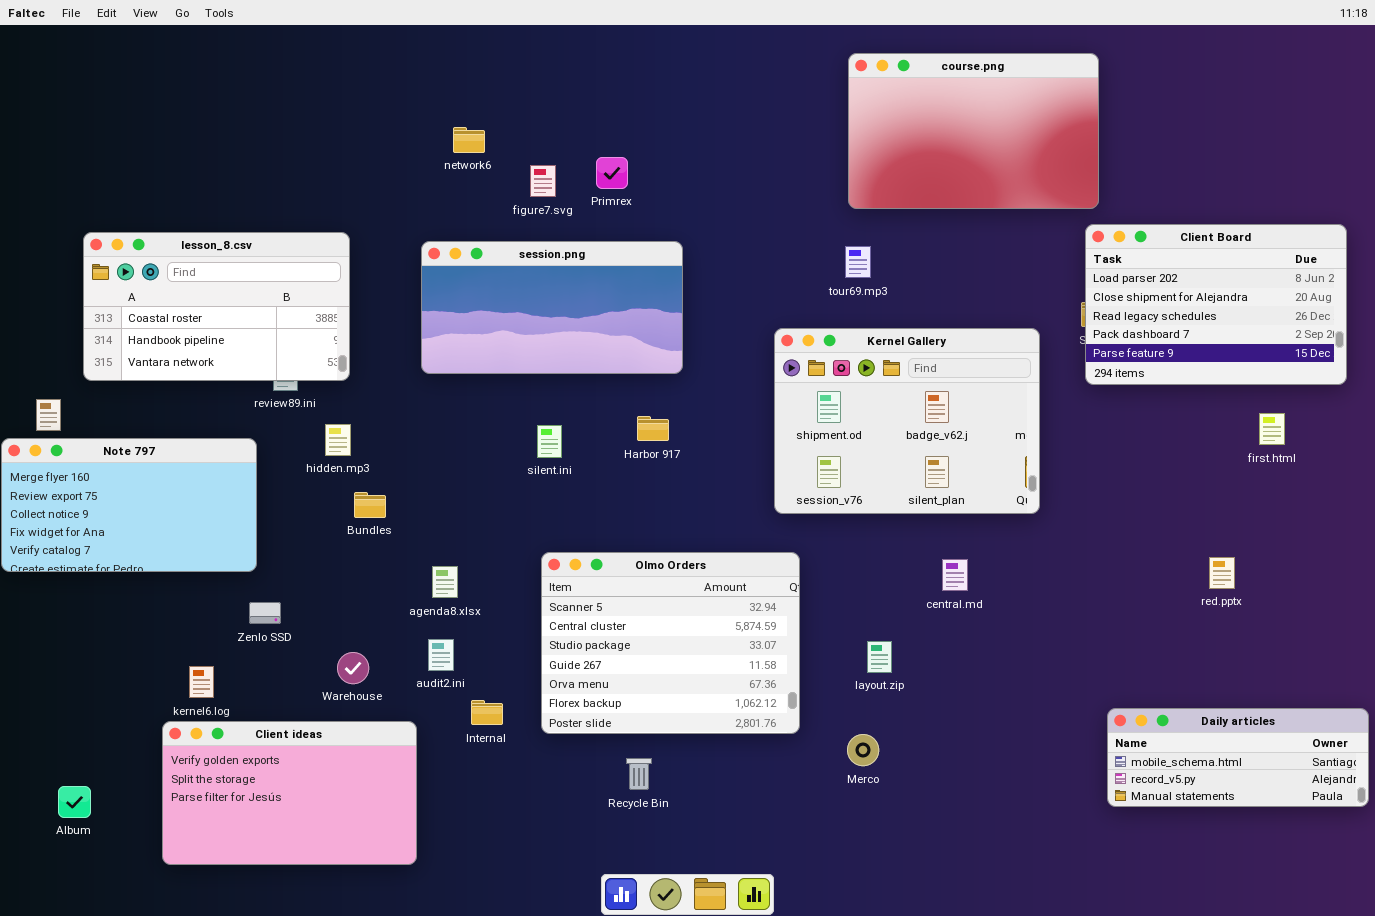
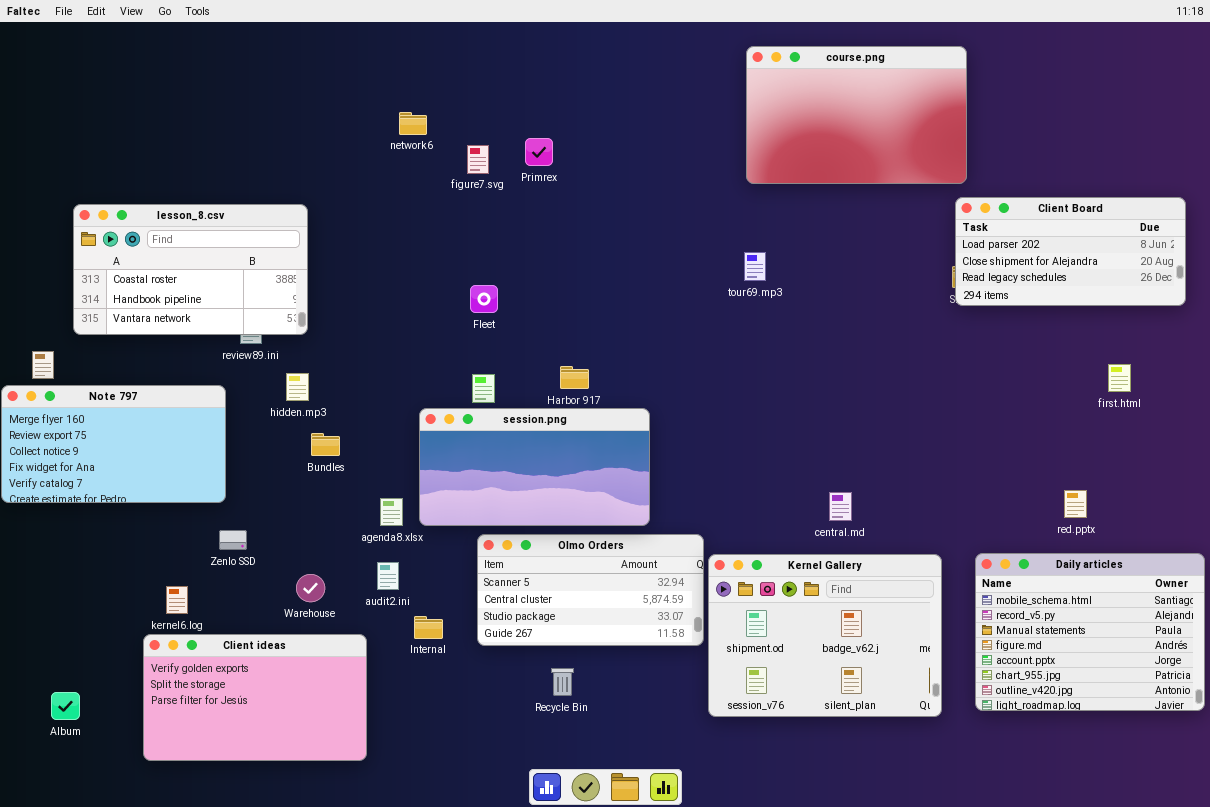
Client Board: [1085,224,1347,385] -> [955,197,1186,306], resized
session.png: [421,241,683,374] -> [419,408,650,526], moved
tour69.mp3: [845,246,871,278] -> [744,252,766,281], moved
Kernel Gallery: [774,328,1040,514] -> [708,554,942,717], moved
Olmo Orders: [541,552,800,734] -> [477,534,704,646], resized
Daily articles: [1107,708,1369,807] -> [975,553,1205,711], resized

